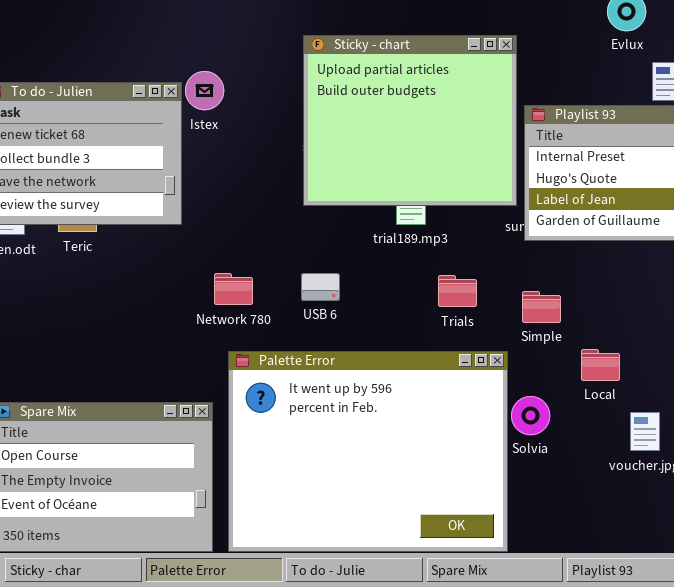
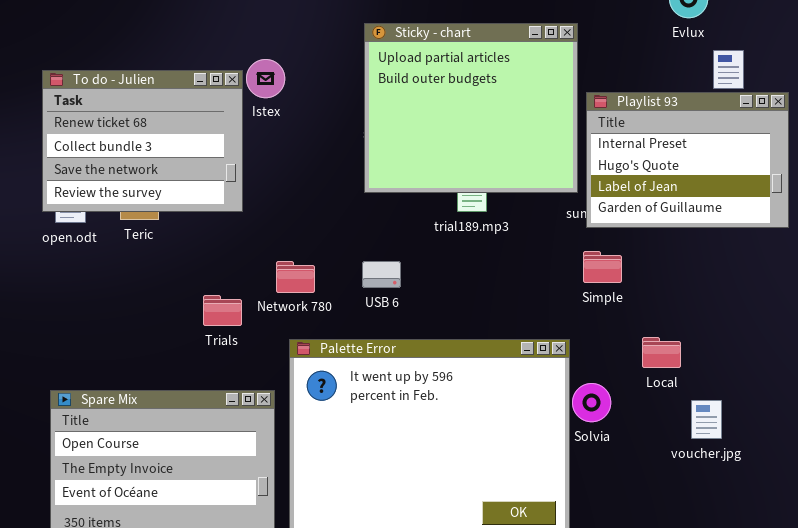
Trials: [438,275,477,307] -> [203,295,242,326], moved
Simple: [522,291,561,323] -> [583,251,622,283], moved

